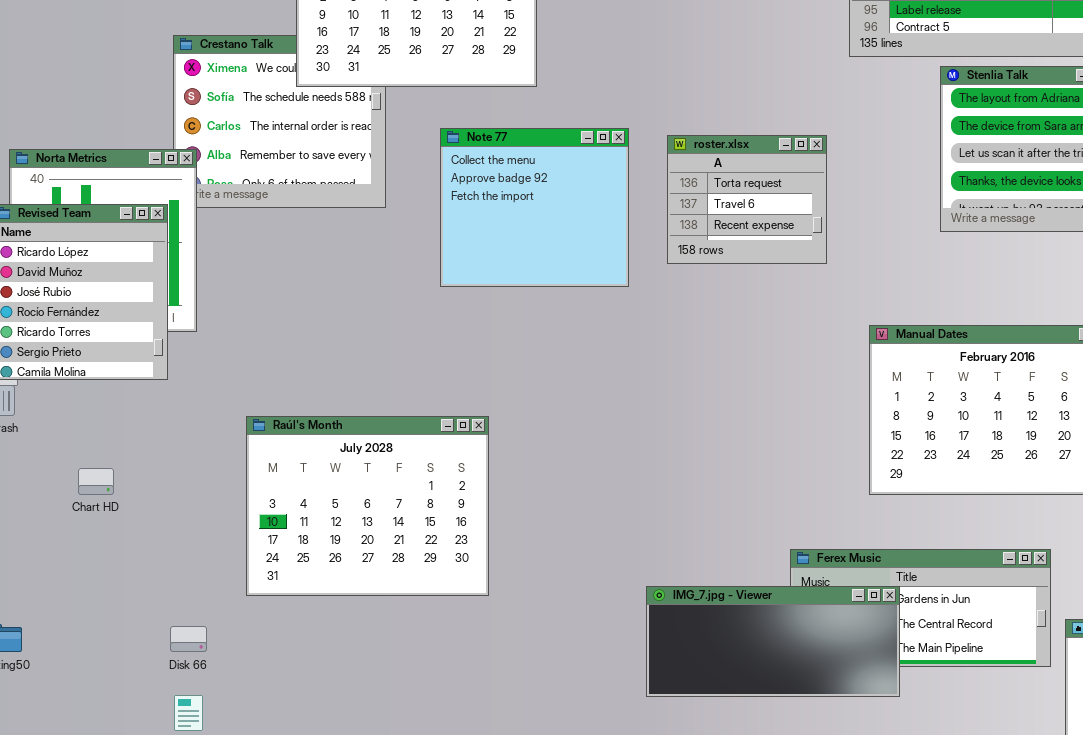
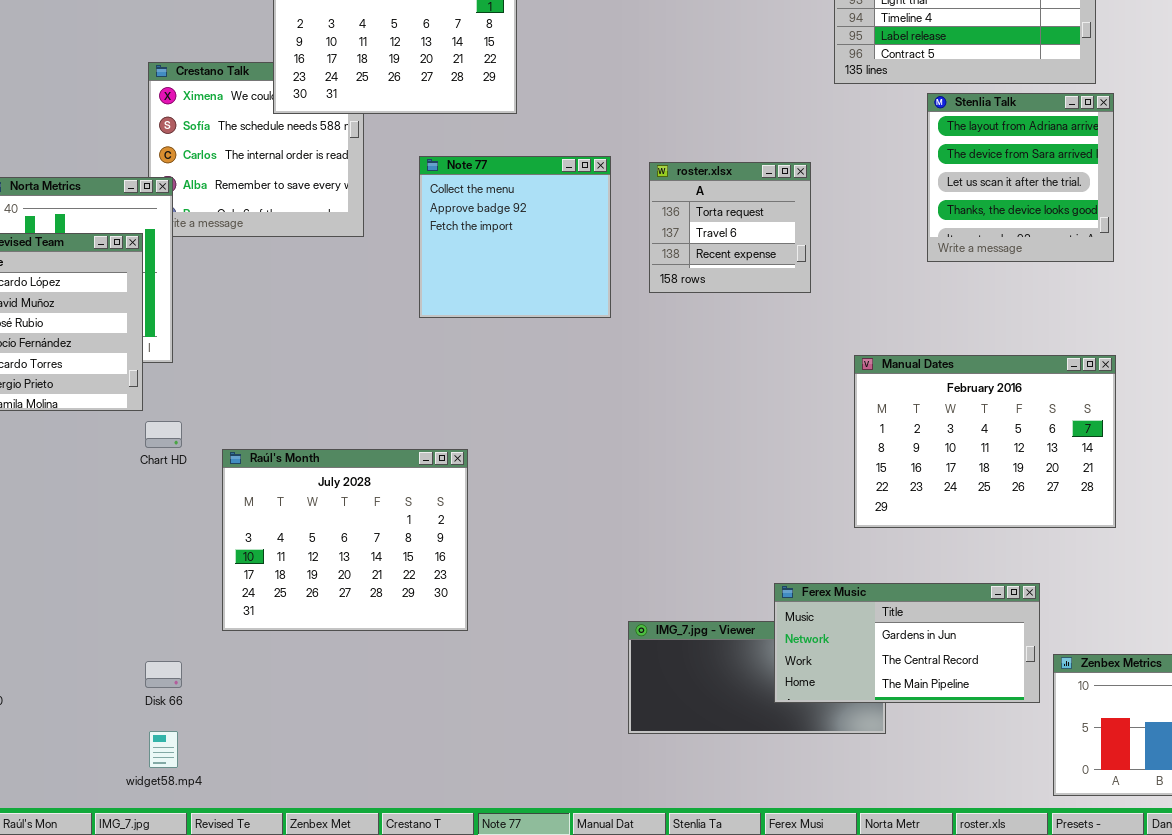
Chart HD: [78,468,114,495] -> [145,421,182,448], moved
Ferex Music: [790,549,1051,667] -> [774,583,1040,703], raised

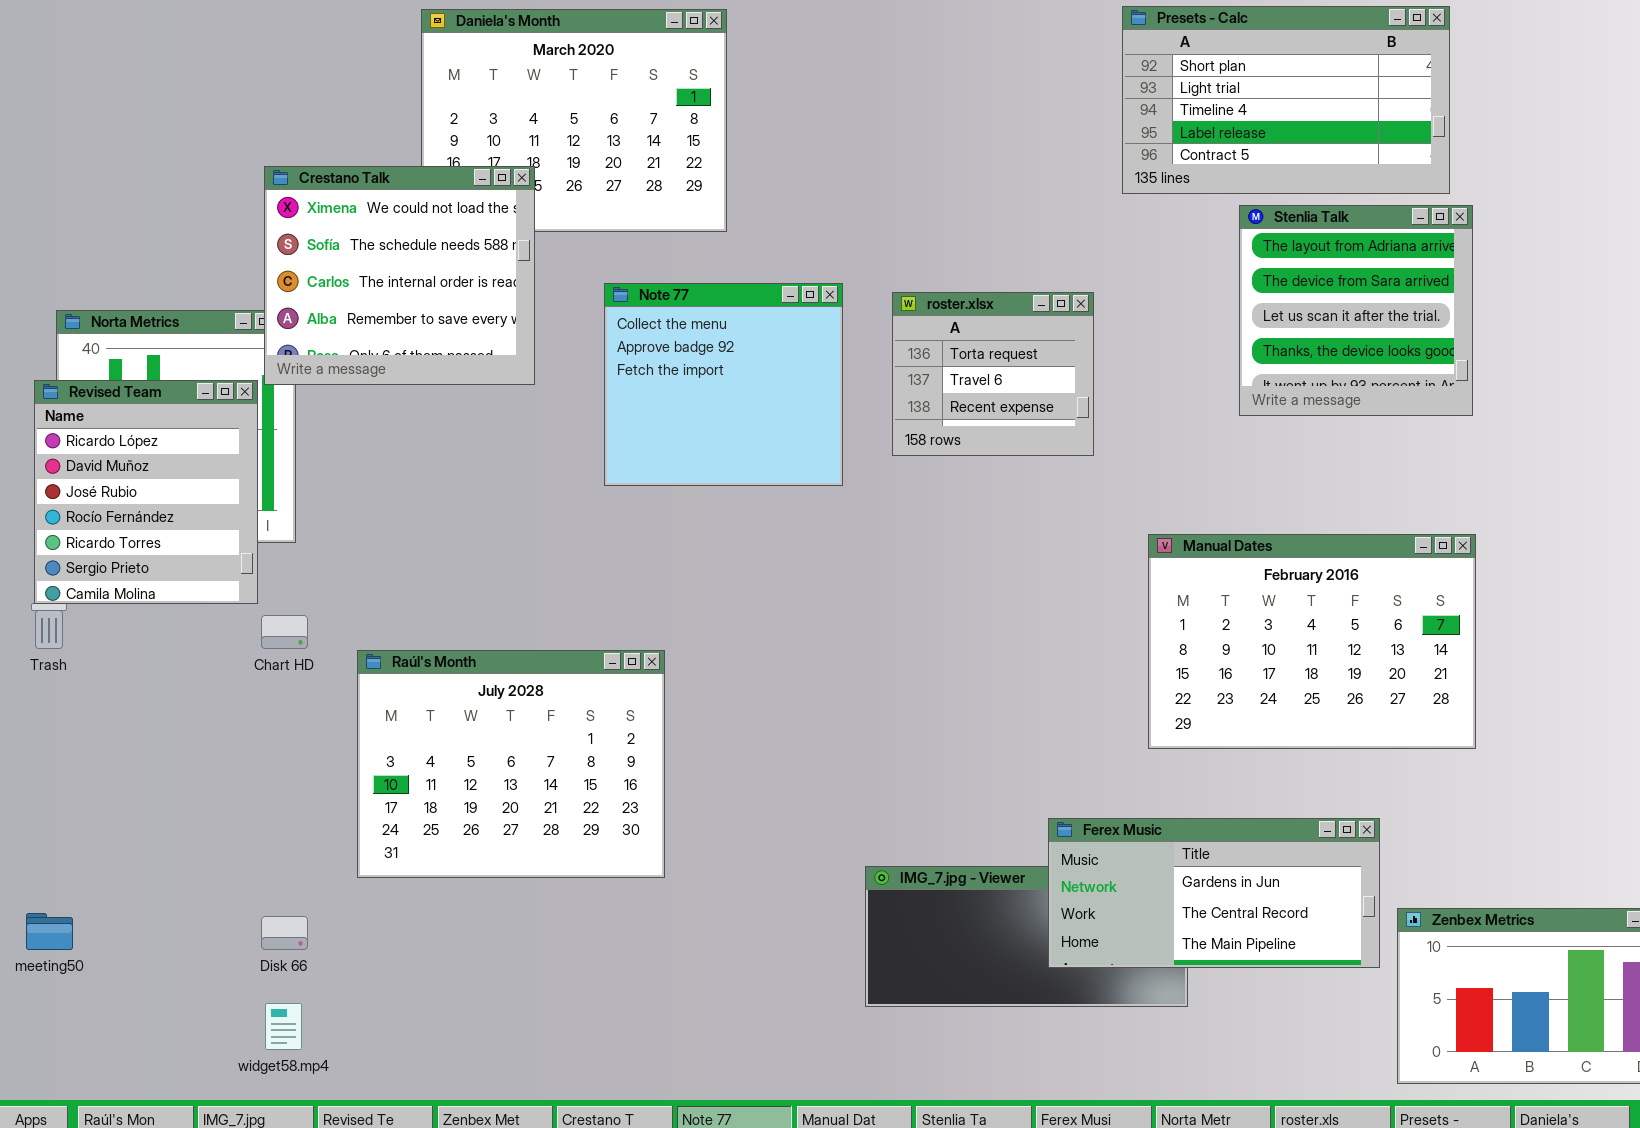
Crestano Talk: [148,62,364,237] -> [264,166,535,385], raised

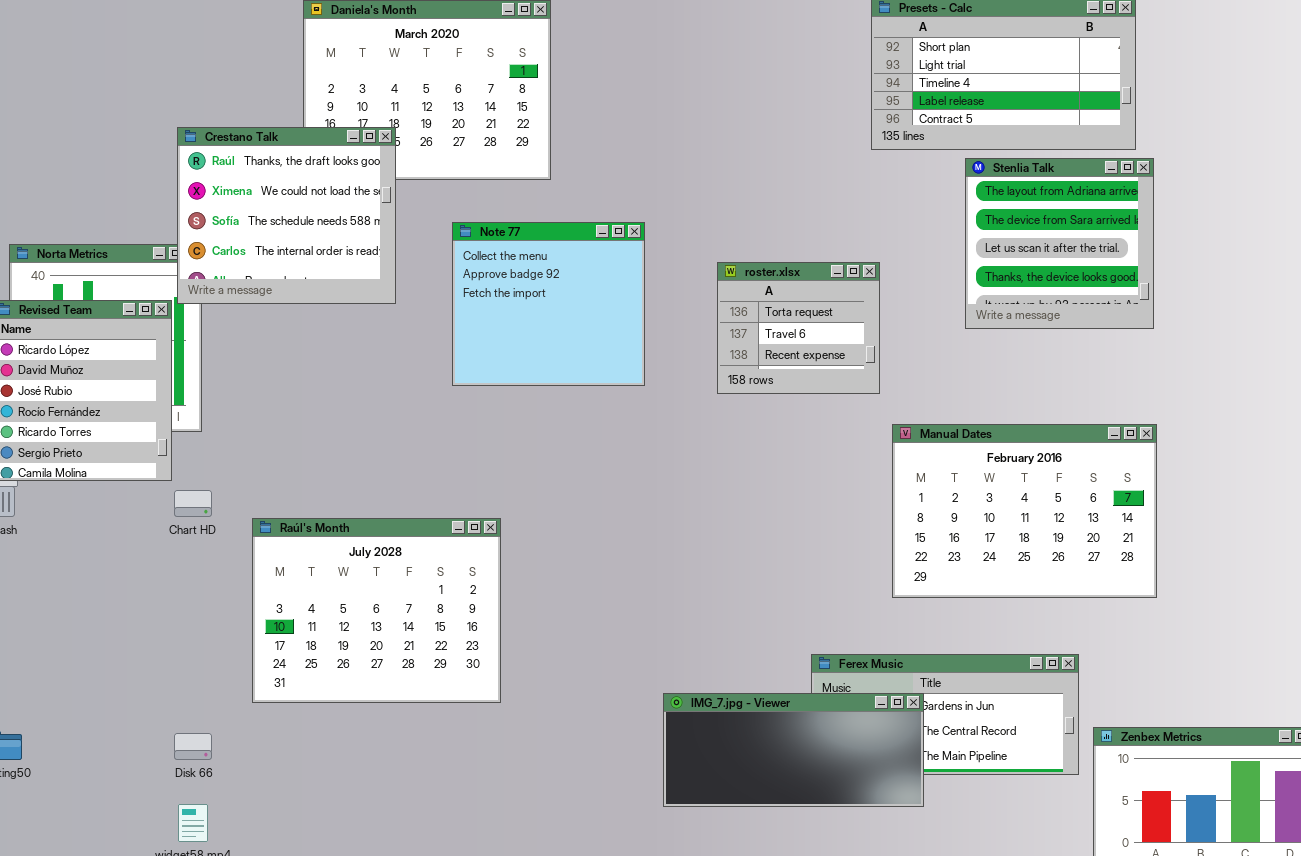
Crestano Talk: [264,166,535,385] -> [177,127,396,304], scrolled up 1 row
roster.xlsx: [892,292,1094,456] -> [717,262,880,394], moved
IMG_7.jpg - Viewer: [865,866,1188,1007] -> [663,693,924,807], raised

